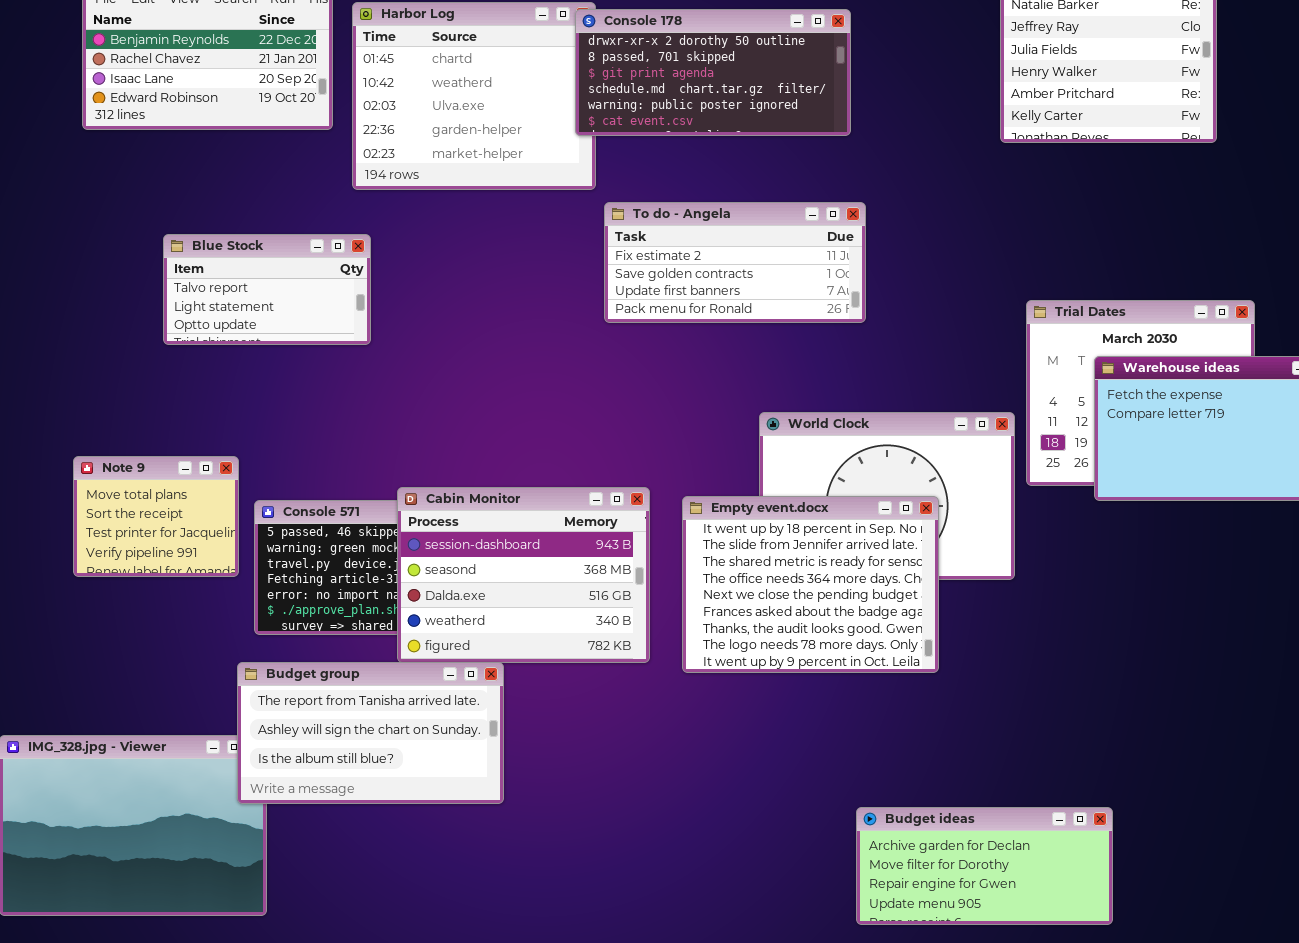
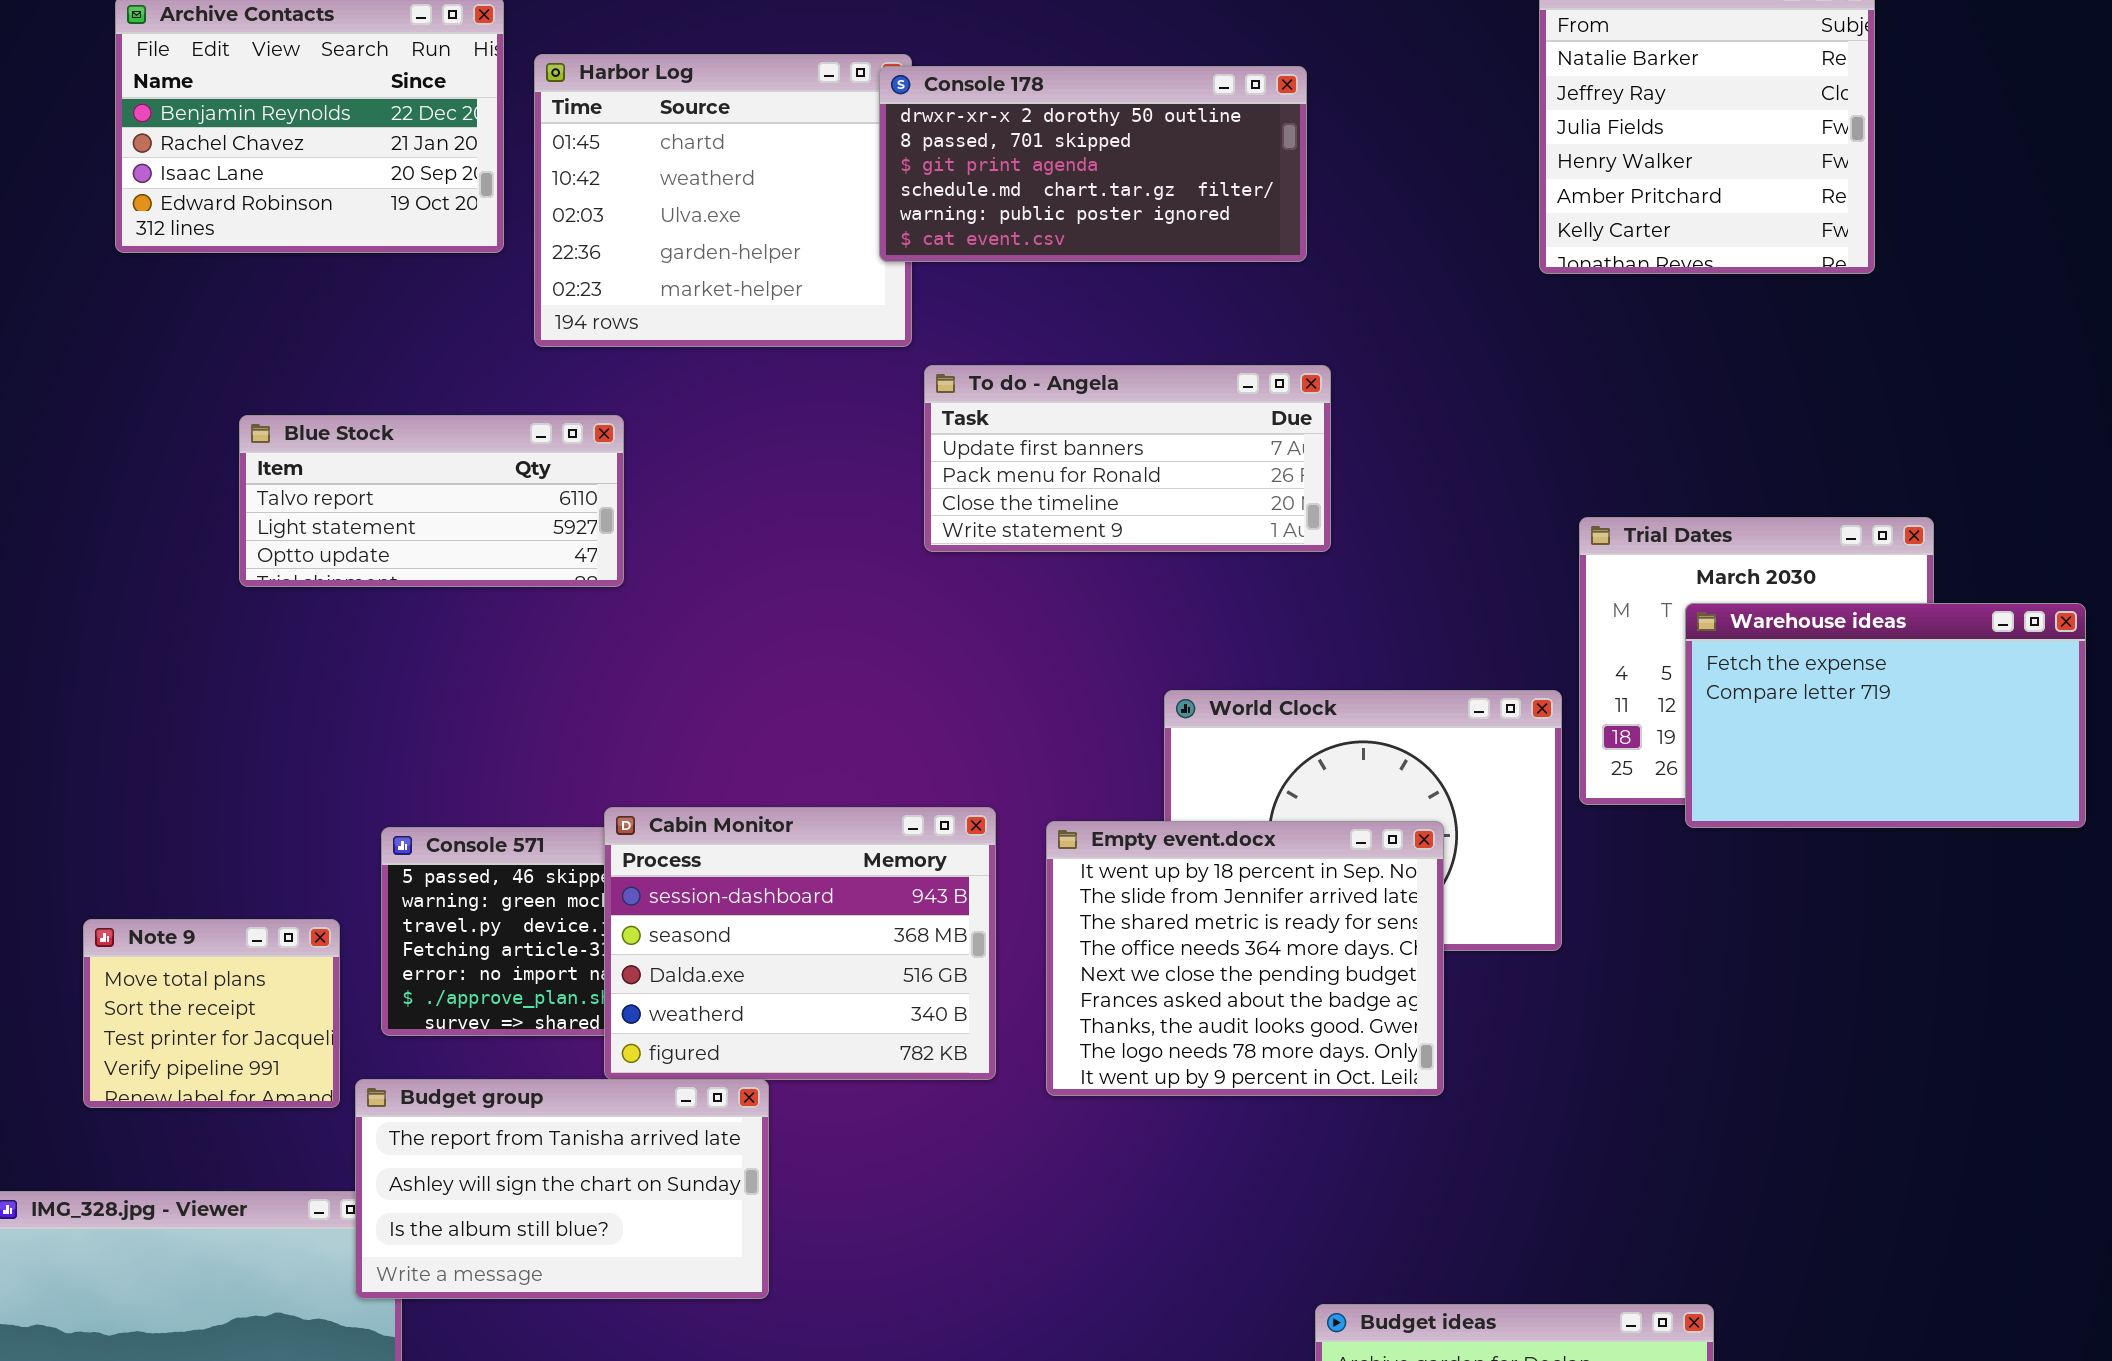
To do - Angela: [604,202,866,323] -> [924,365,1331,552], scrolled down 2 rows
Blue Stock: [163,234,371,345] -> [239,415,624,587], resized
Note 9: [73,456,239,577] -> [83,919,340,1108], moved

